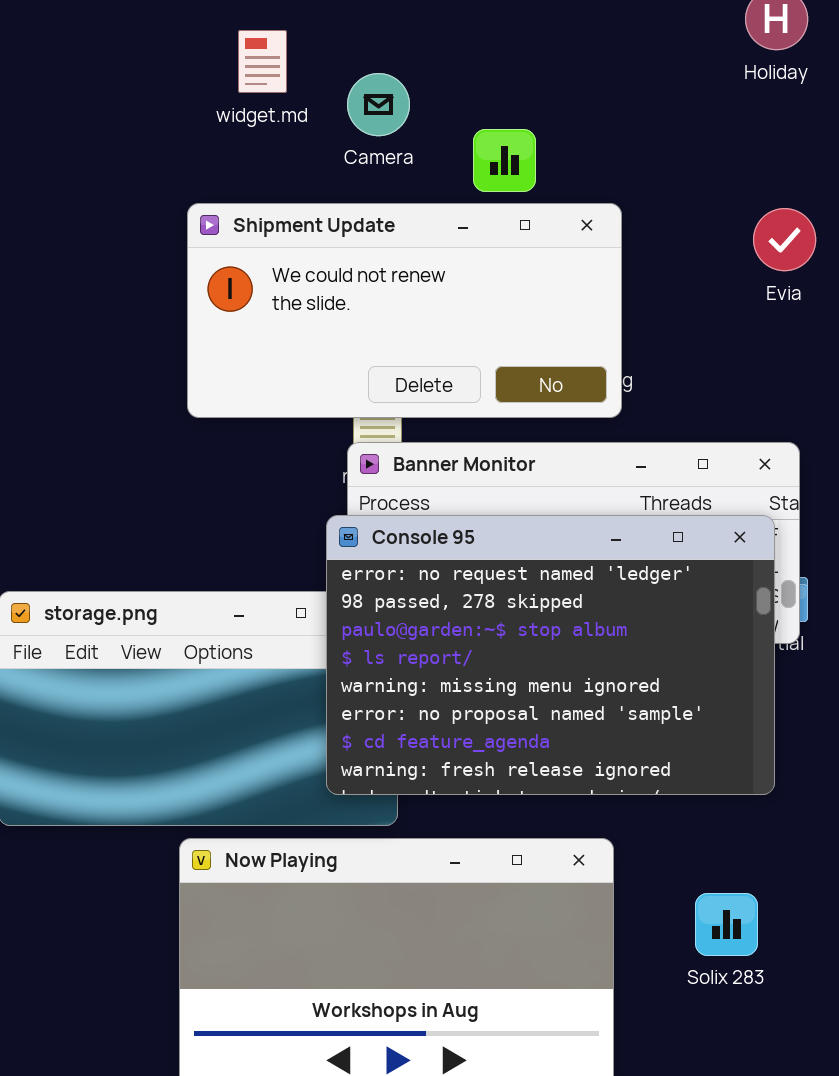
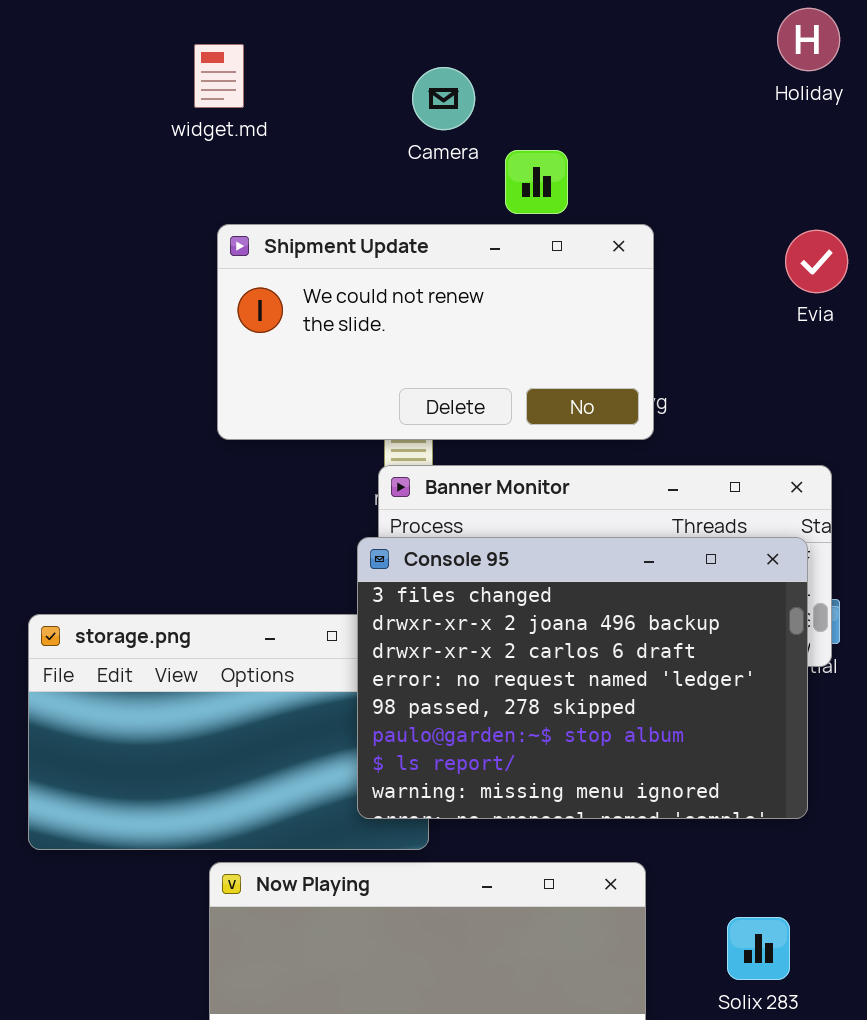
widget.md: [238,30,287,93] -> [194,44,244,108], moved
Camera: [347,73,410,136] -> [412,67,475,130], moved
Console 95: [326,515,775,795] -> [357,537,808,819], scrolled up 3 rows

